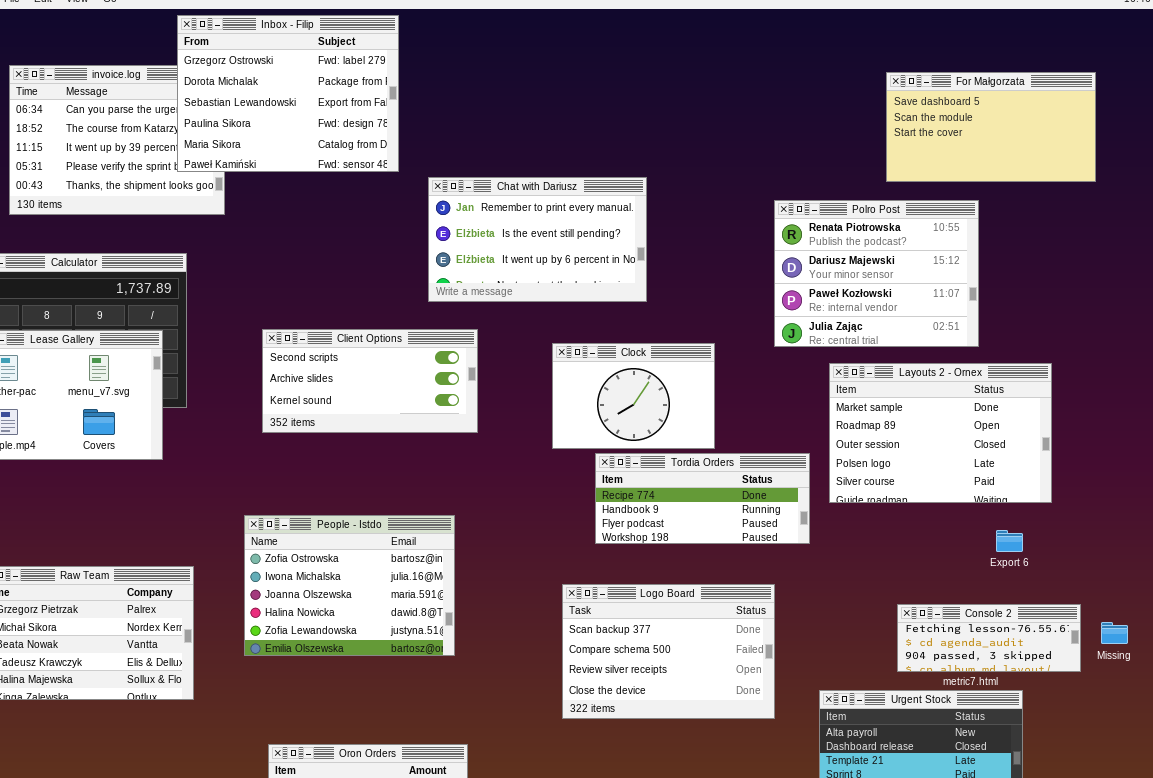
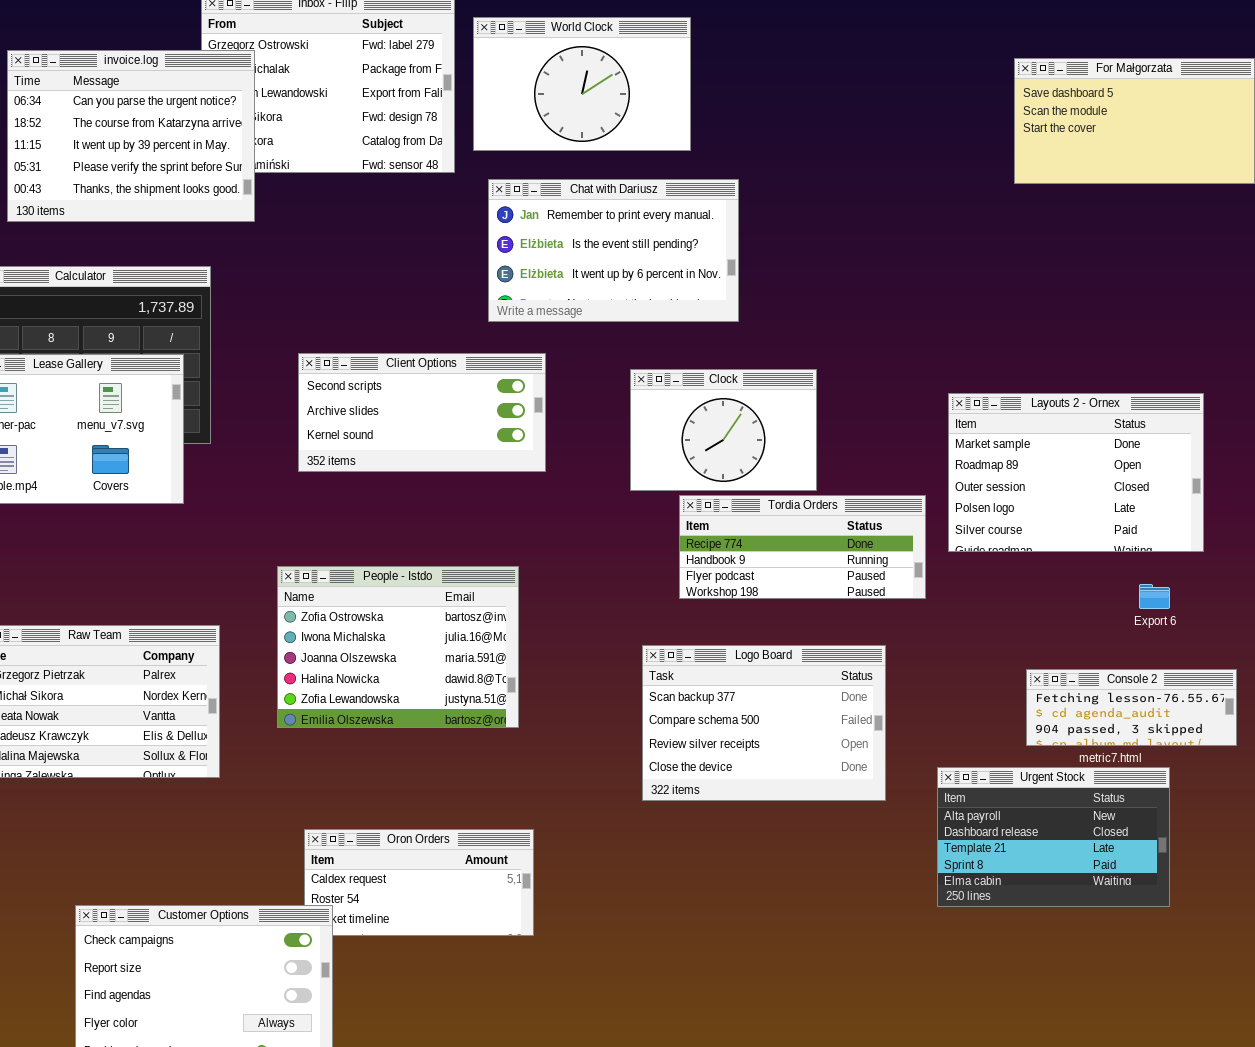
World Clock: none -> [473,17,691,151], opened
invoice.log: [9,65,225,215] -> [7,50,255,222], raised
Polro Post: [774,200,979,347] -> none, closed

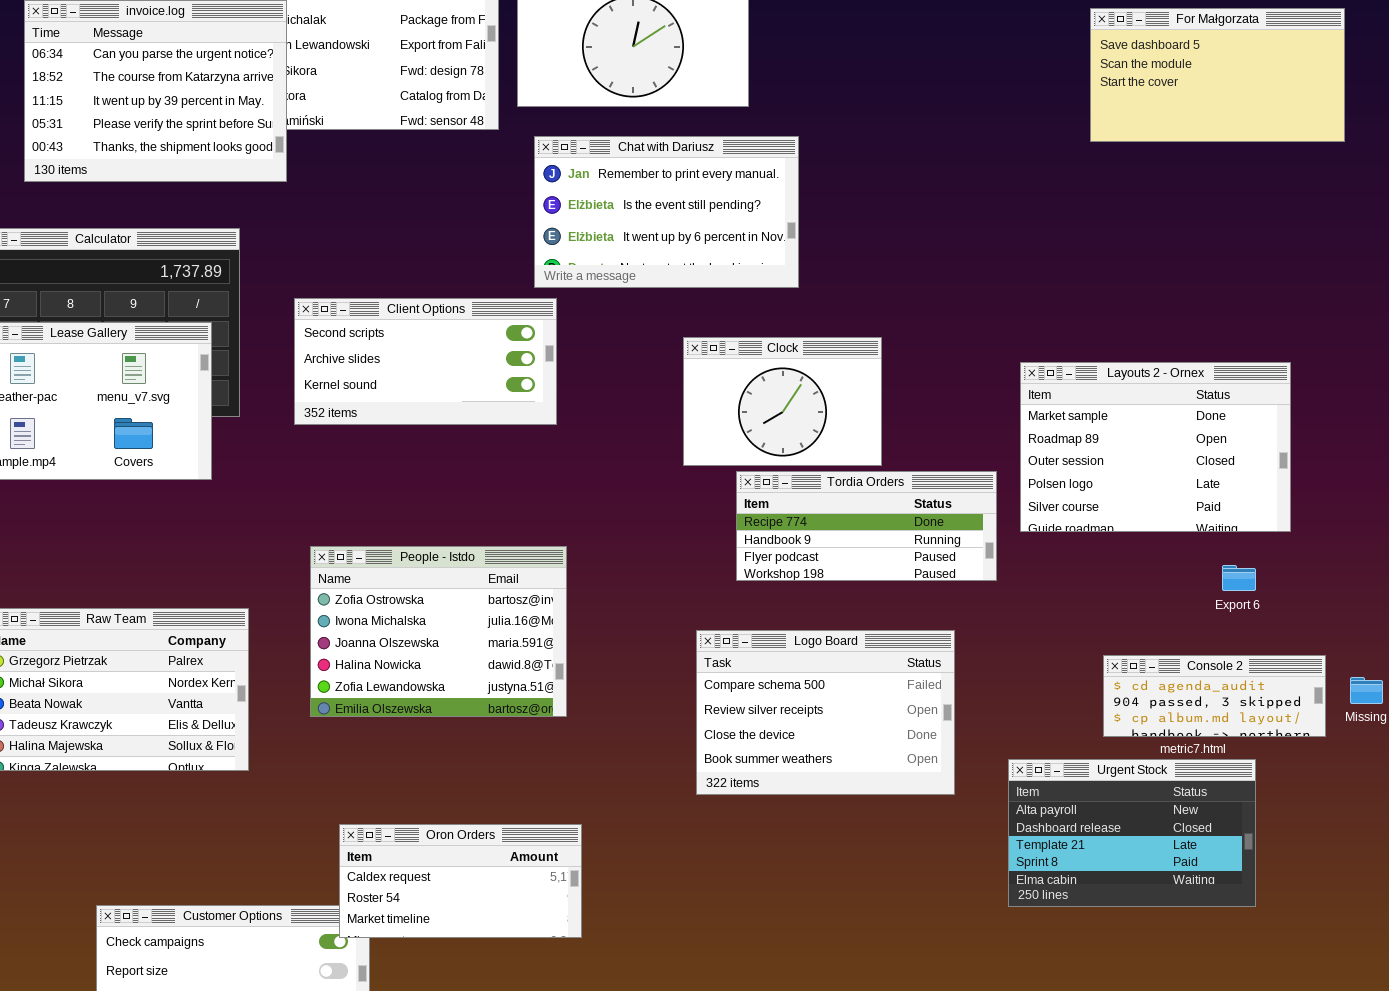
Client Options: [298,353,546,472] -> [294,298,557,425], moved
Logo Board: [642,645,886,801] -> [696,630,955,795], scrolled down 1 row
Console 2: [1026,669,1237,746] -> [1103,655,1326,737], scrolled down 1 row
Oron Orders: [304,829,534,936] -> [339,824,582,938], raised

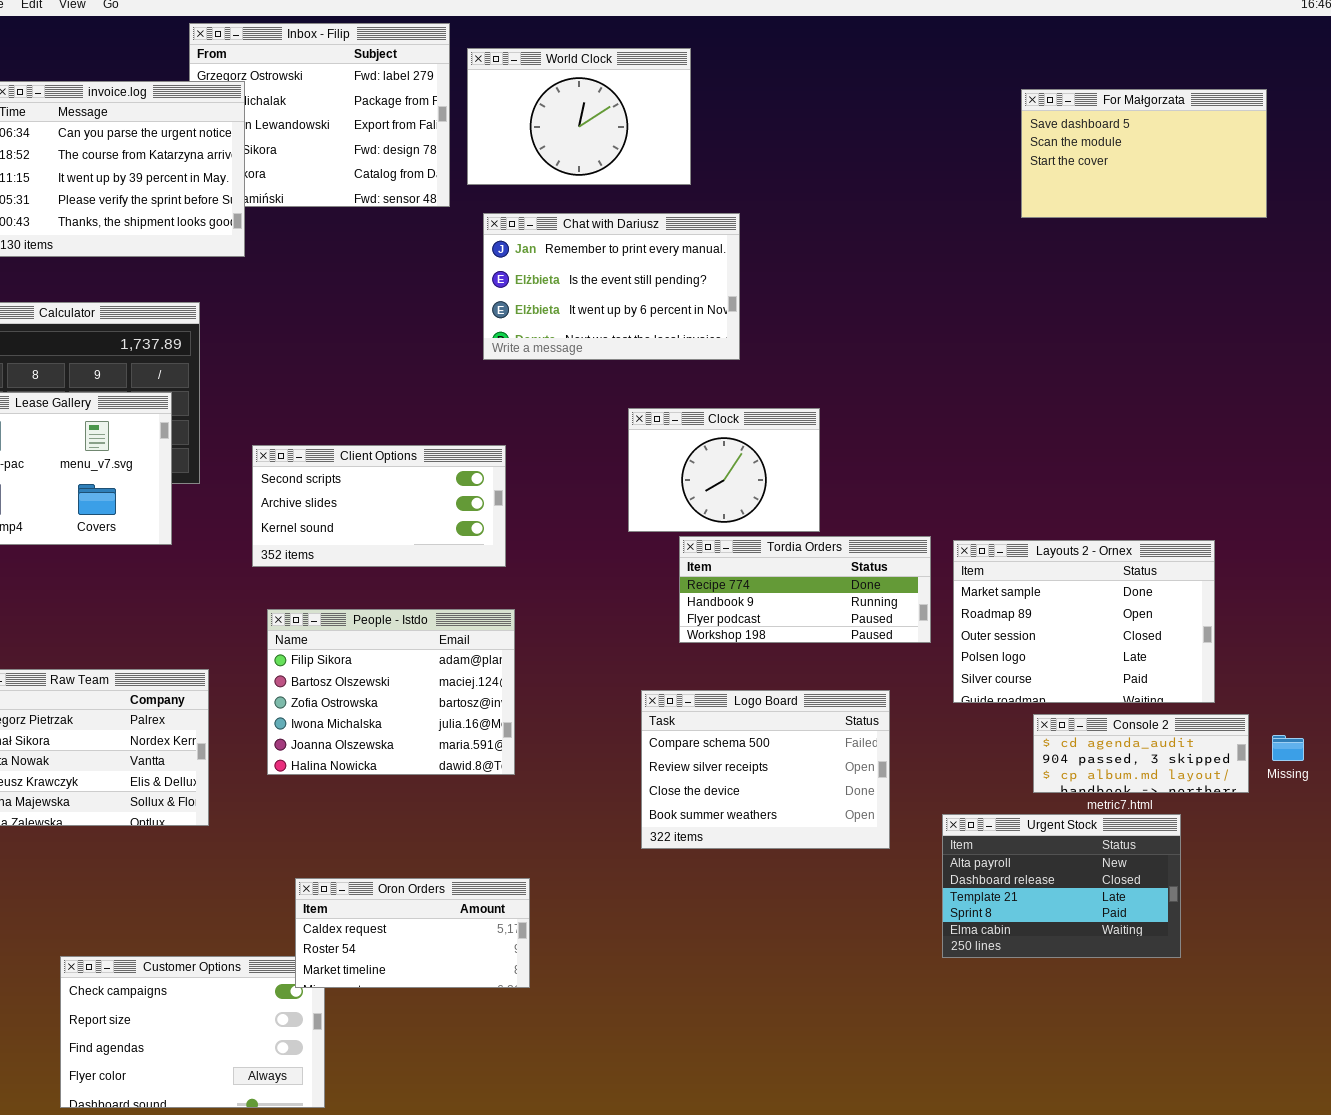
Client Options: [294,298,557,425] -> [252,445,506,567], moved
Layouts 2 - Ornex: [1020,362,1291,532] -> [953,540,1215,703], moved
People - Istdo: [310,546,567,717] -> [267,609,515,775], scrolled up 2 rows

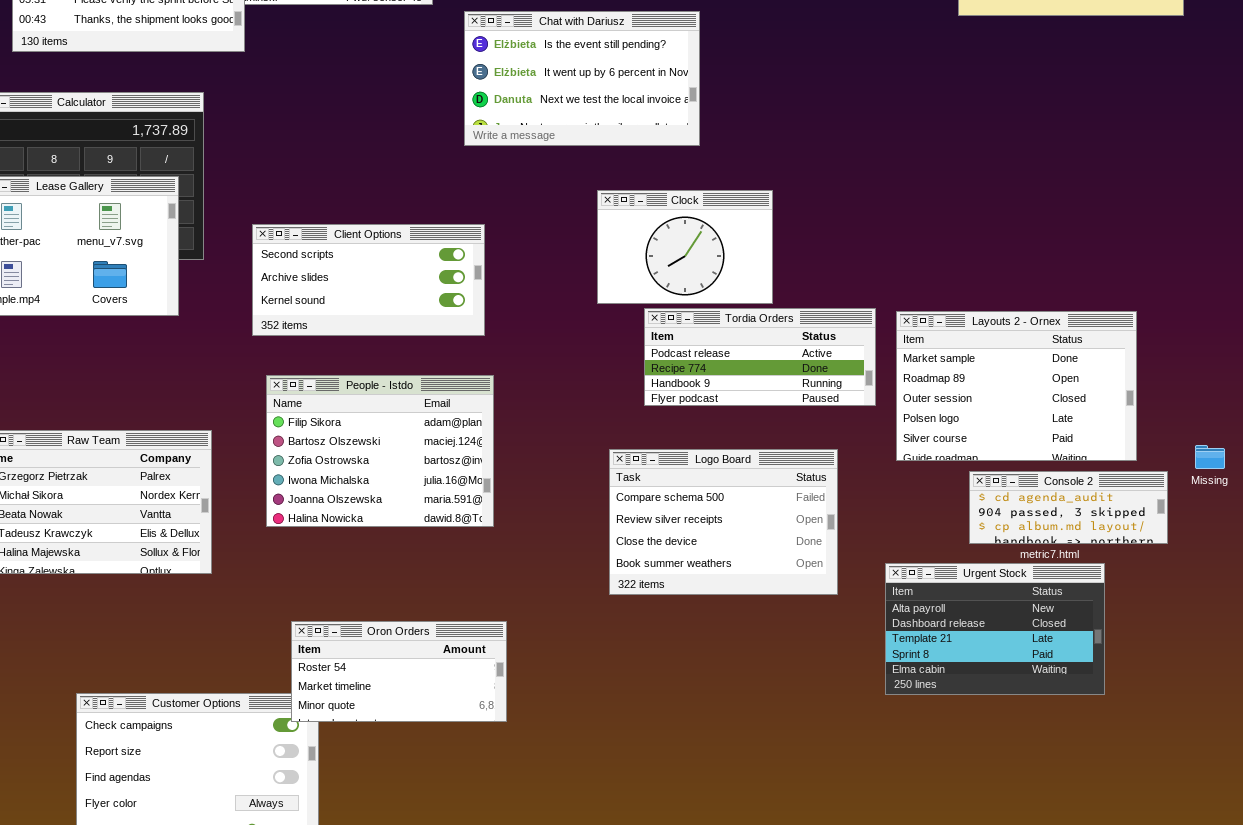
Chat with Dariusz: [483,213,740,360] -> [464,11,700,146], scrolled down 1 row
Tordia Orders: [679,536,931,643] -> [644,308,876,406], scrolled up 1 row
Missing: [1272,735,1304,761] -> [1195,445,1225,469], moved
Oron Orders: [295,878,530,988] -> [291,621,507,722], scrolled down 1 row

